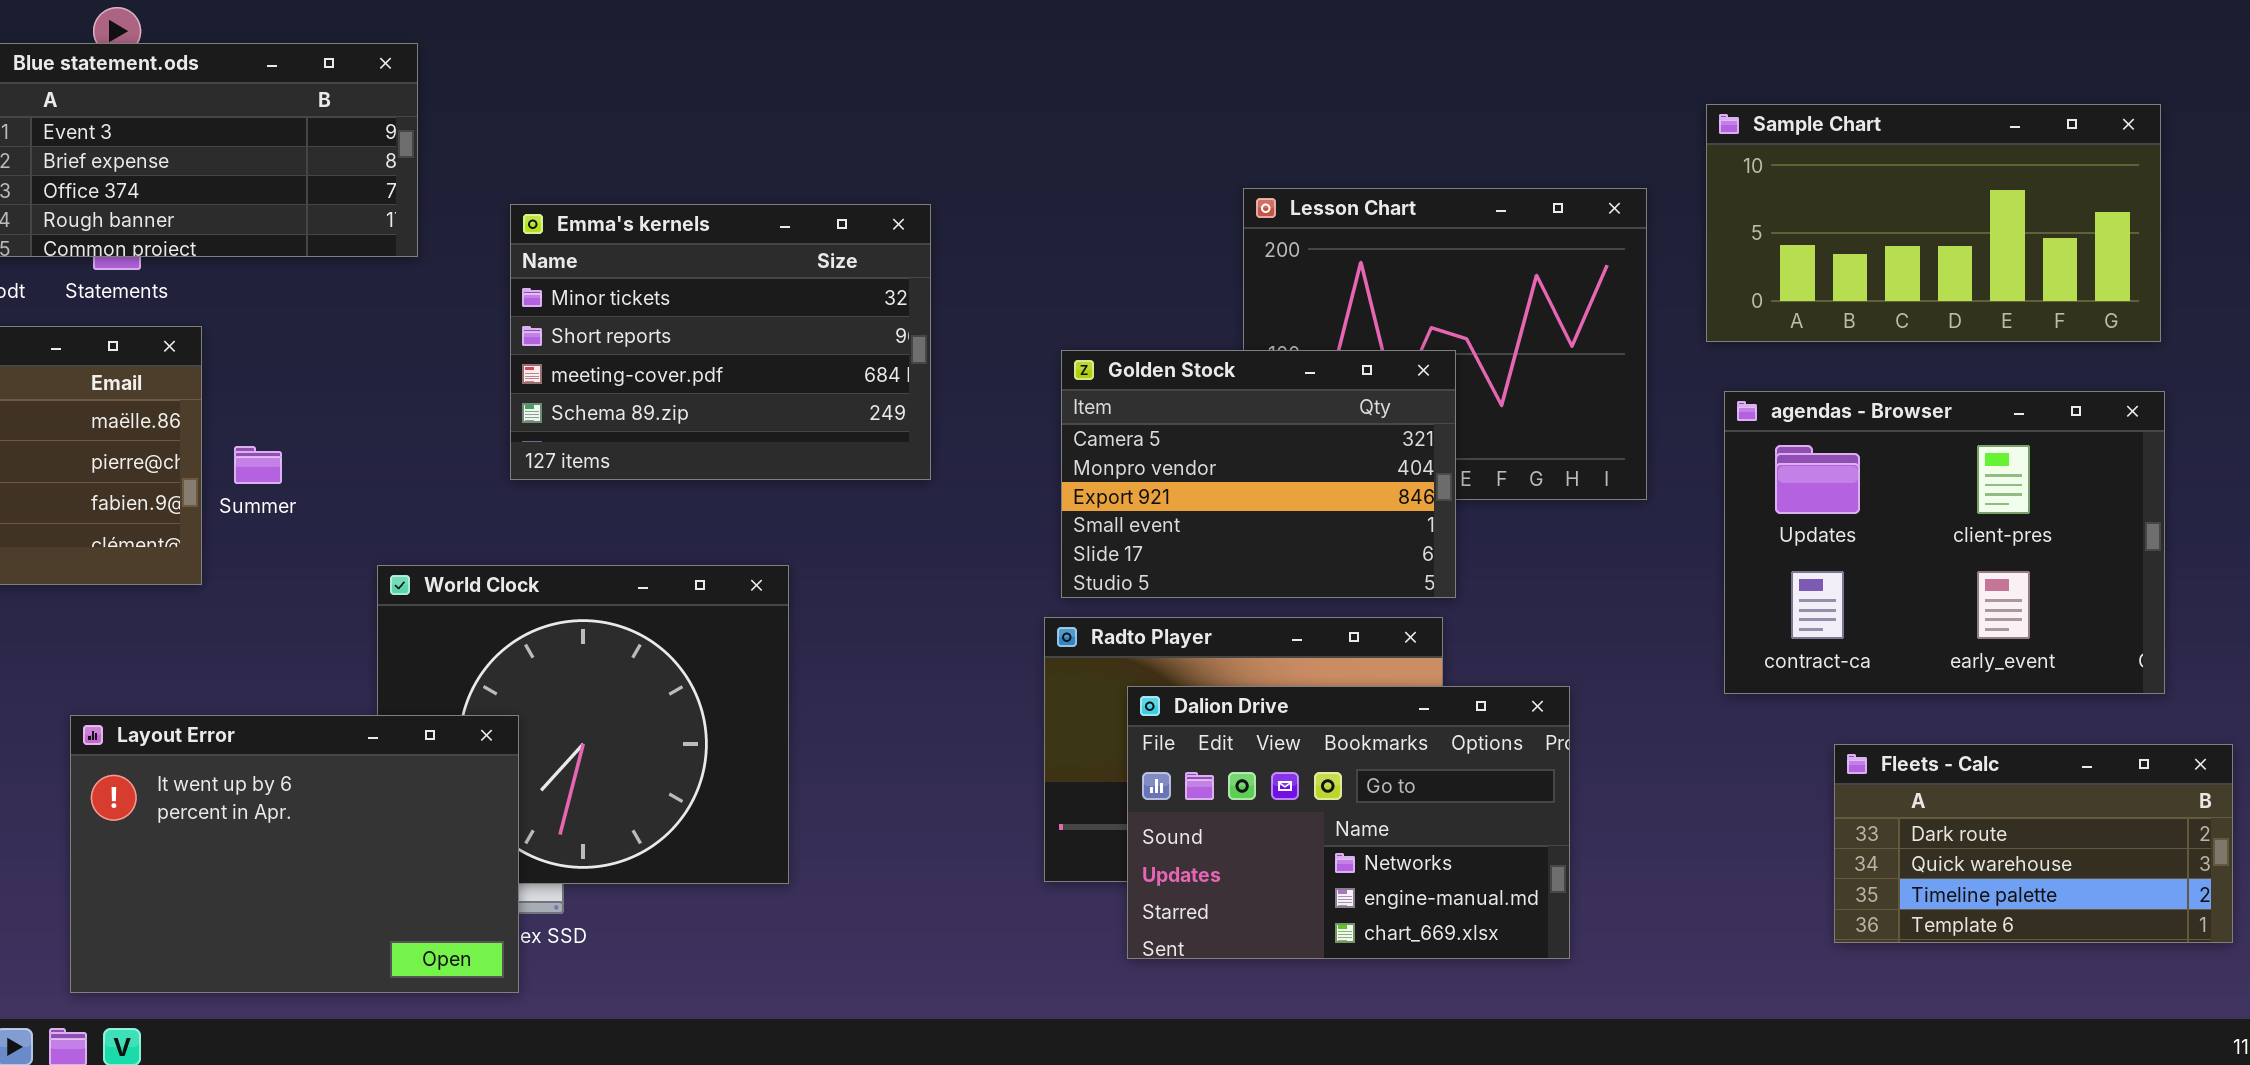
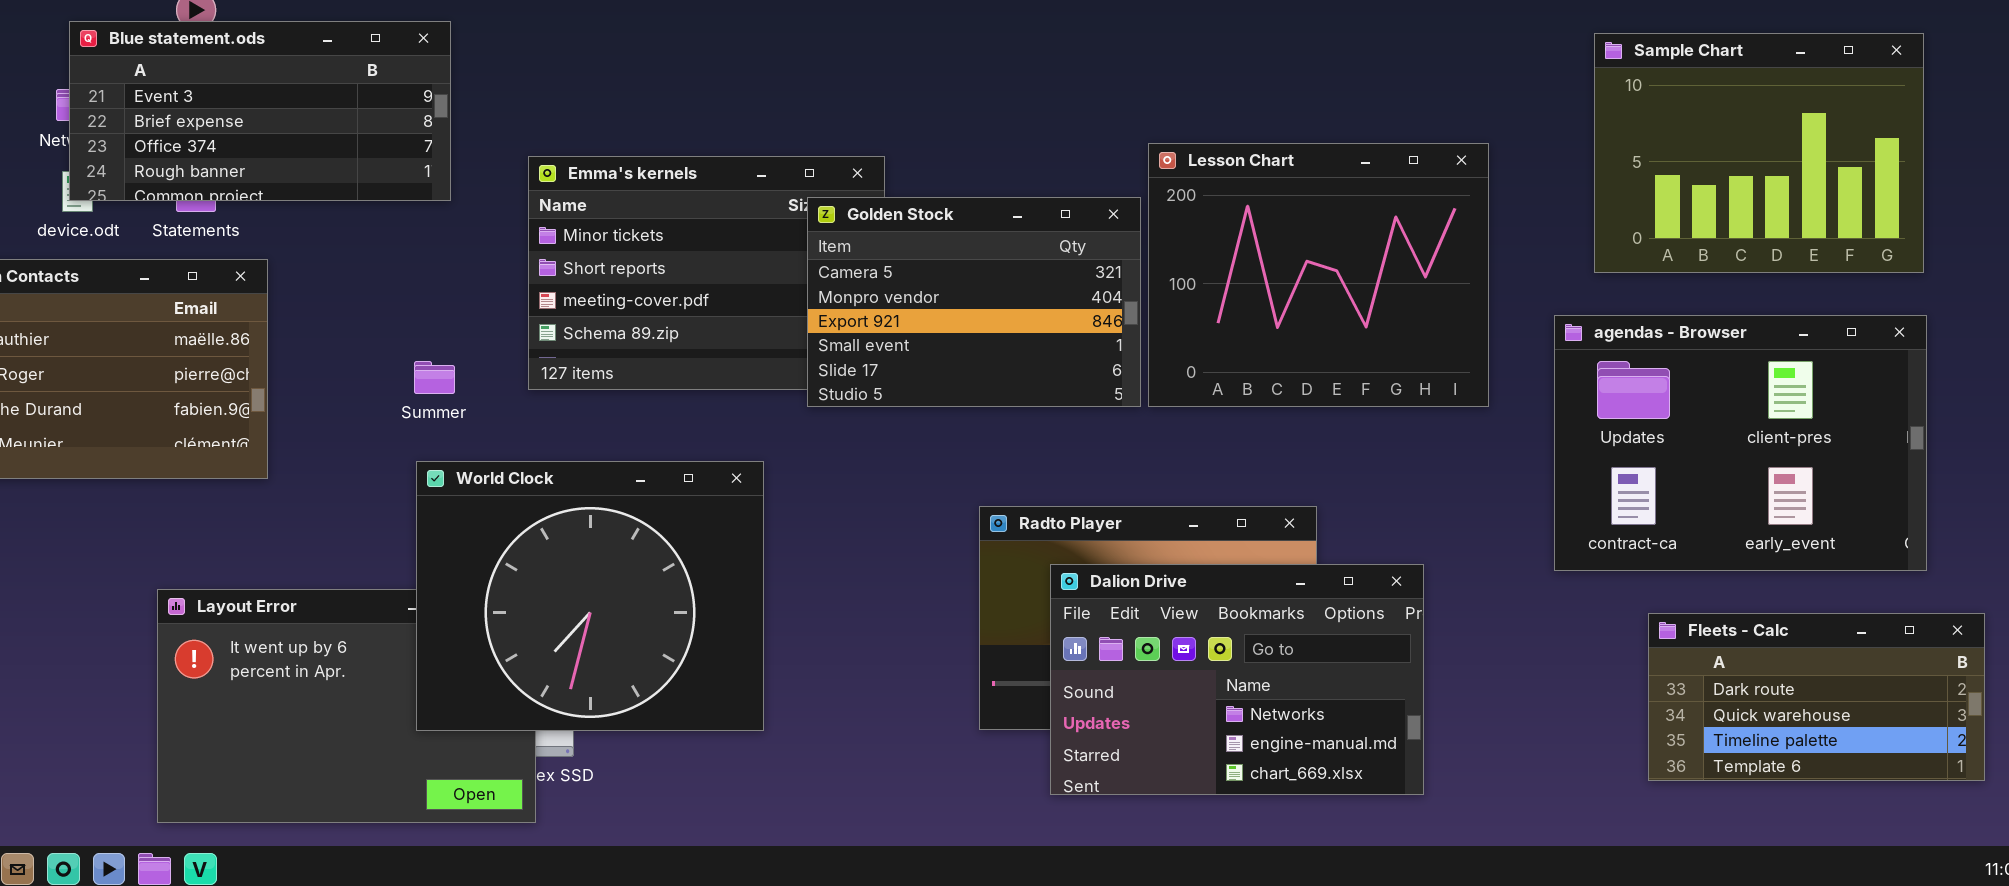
Sample Chart: [1706,104,2161,342] -> [1594,33,1924,273], resized
Golden Stock: [1061,350,1456,598] -> [807,197,1141,407], moved
Summer: [234,446,282,484] -> [414,361,455,394], moved
World Clock: [377,565,789,884] -> [416,461,764,731], raised

